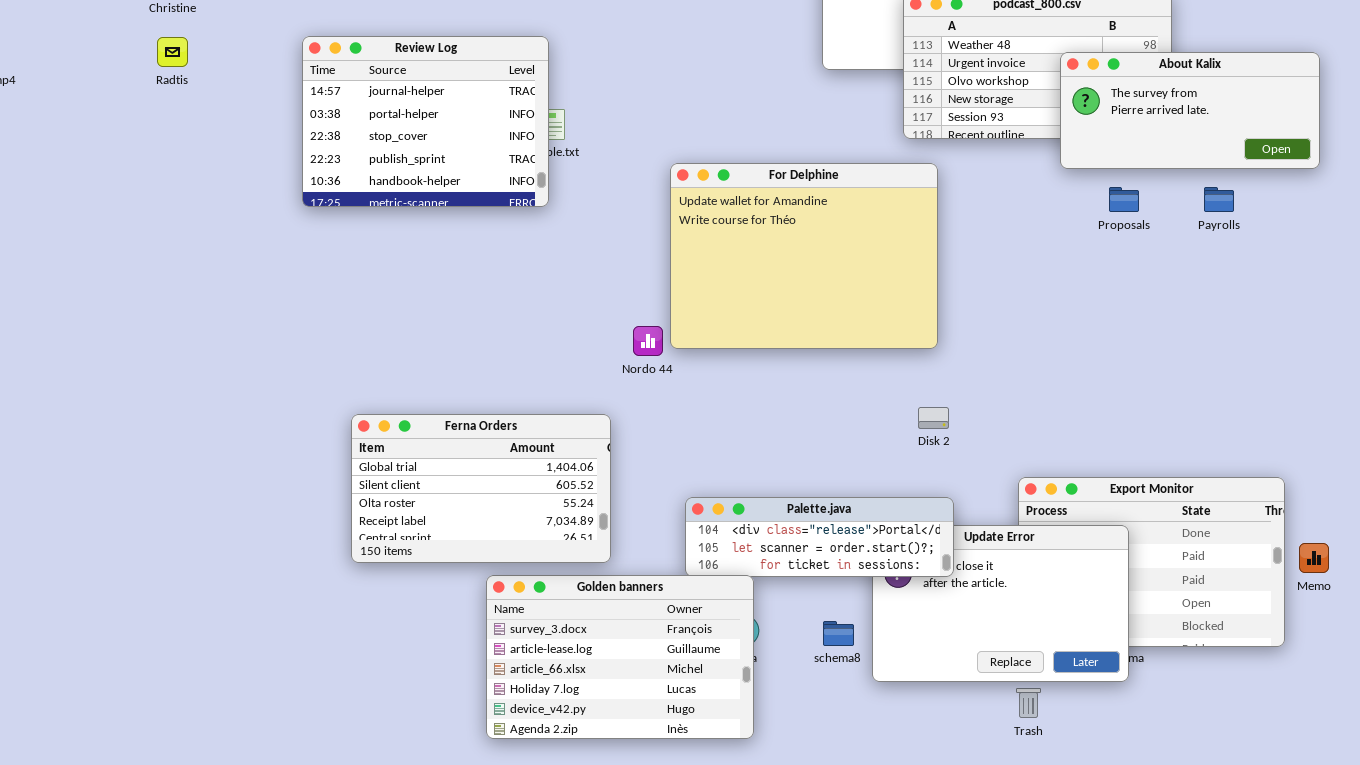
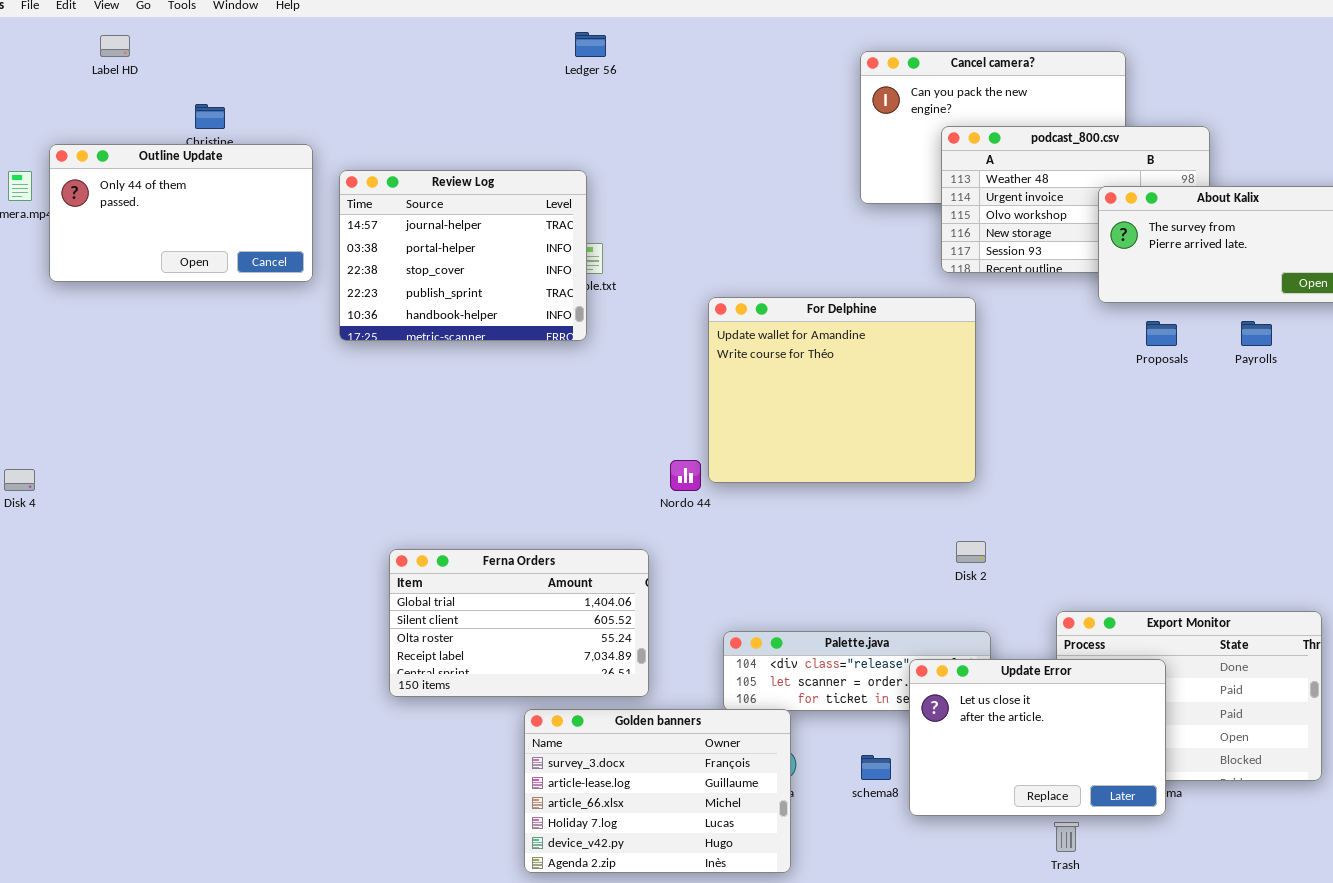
Outline Update: none -> [49,144,313,282], opened
Update Error: [872,525,1129,682] -> [909,659,1166,816], raised

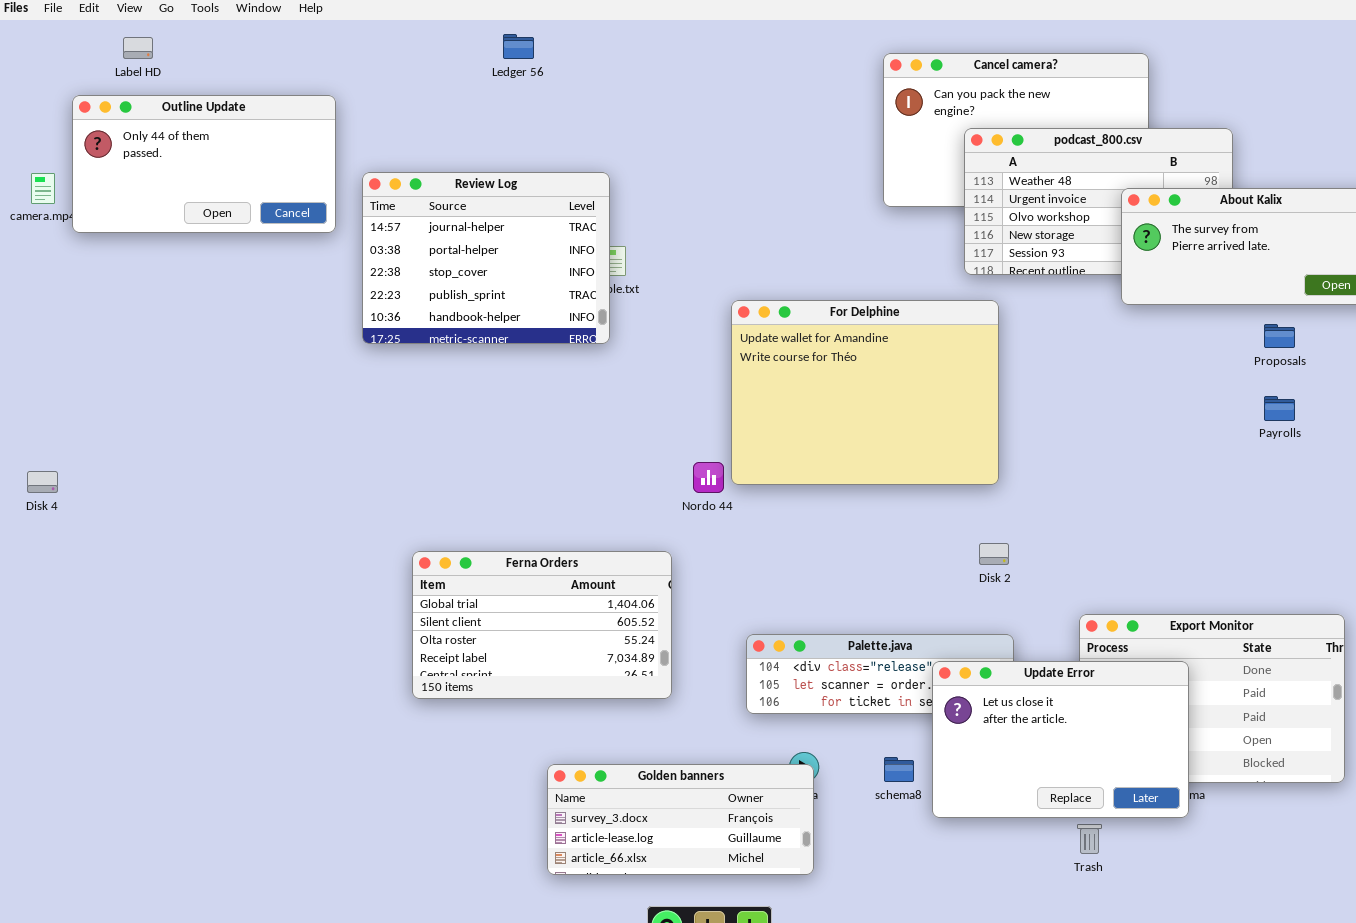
Ledger 56: [575,32,606,57] -> [503,34,534,59], moved
Outline Update: [49,144,313,282] -> [72,95,336,233], moved
Proposals: [1146,321,1177,346] -> [1264,324,1295,348], moved
Payrolls: [1241,321,1272,346] -> [1264,396,1295,421], moved
Golden banners: [524,709,791,873] -> [547,764,814,875], resized

